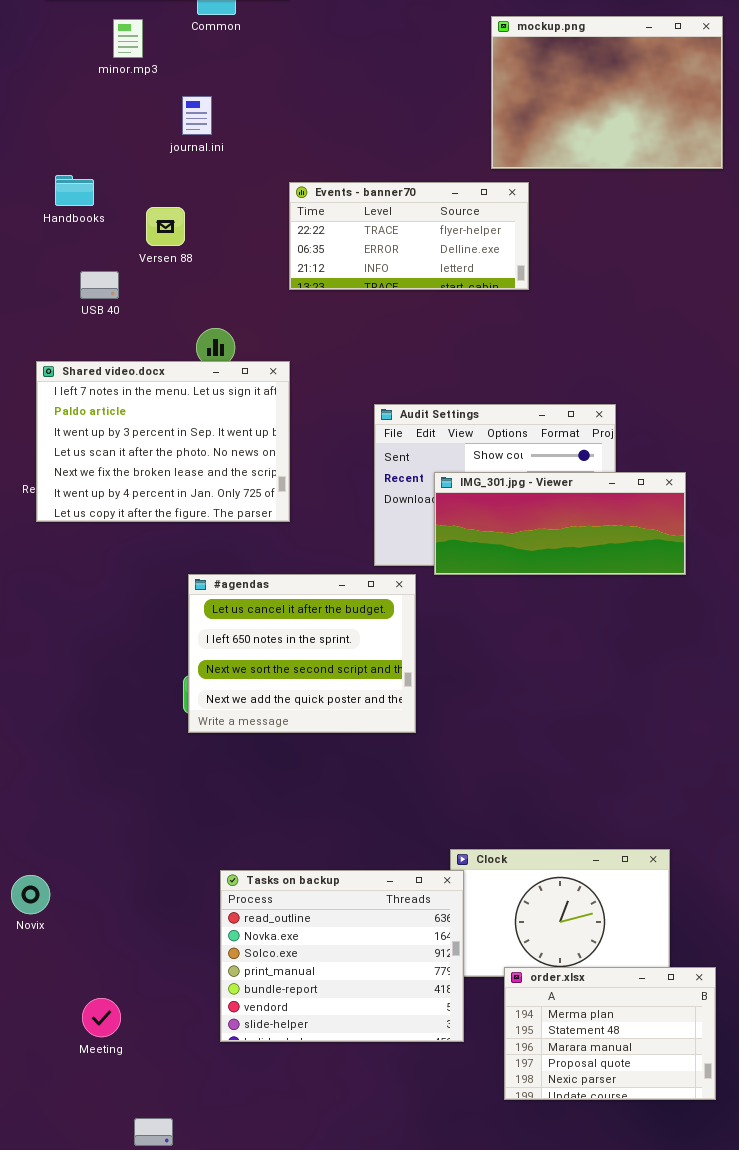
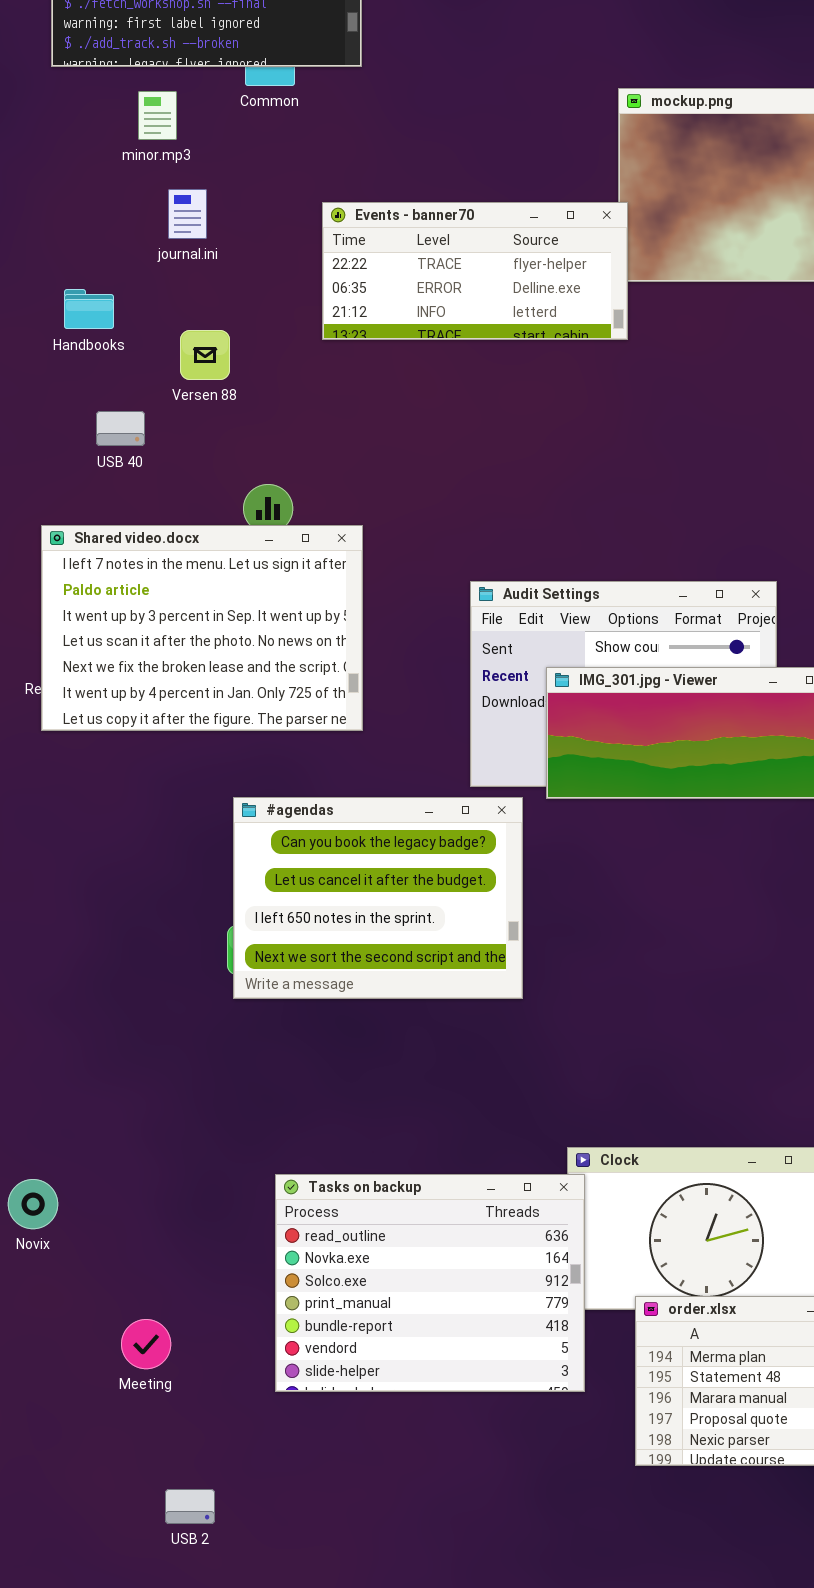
journal.ini: [182,96,212,135] -> [168,189,207,239], moved
Events - banner70: [289,182,529,290] -> [322,202,628,340], moved
#agendas: [188,574,416,733] -> [233,797,523,999], scrolled up 1 row
Meeting: [82,998,121,1037] -> [121,1319,171,1369], moved

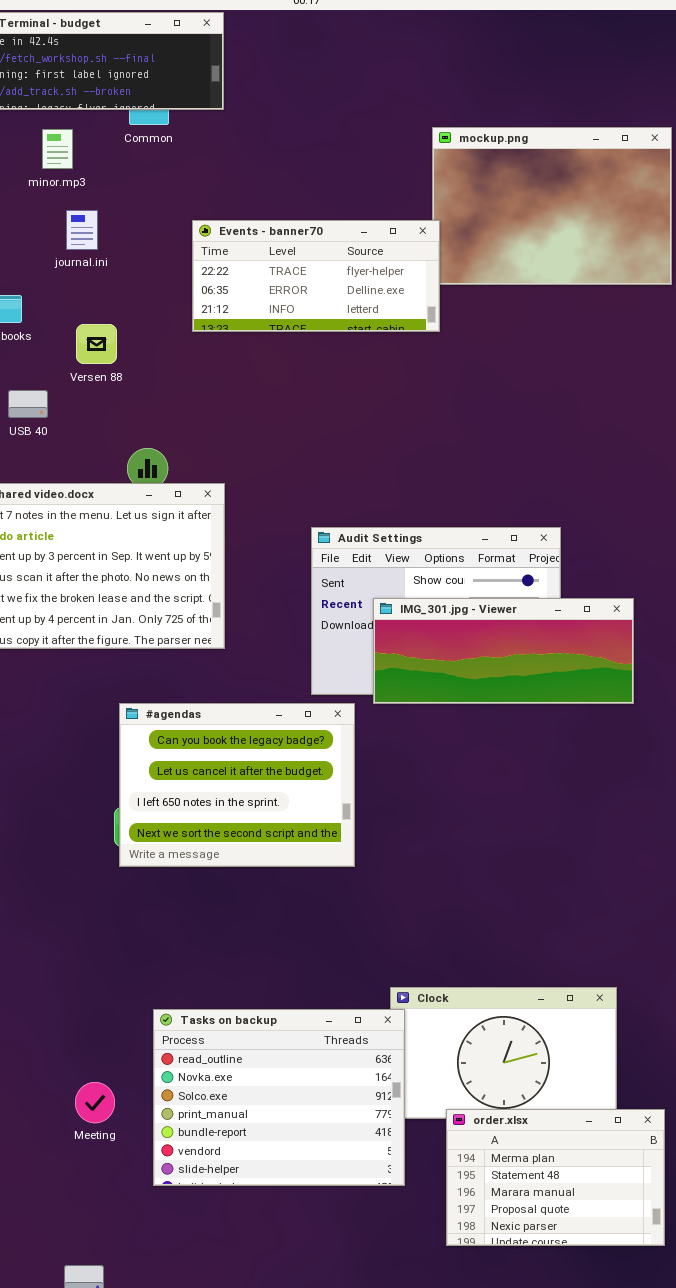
Meeting: [121,1319,171,1369] -> [75,1082,115,1123], moved

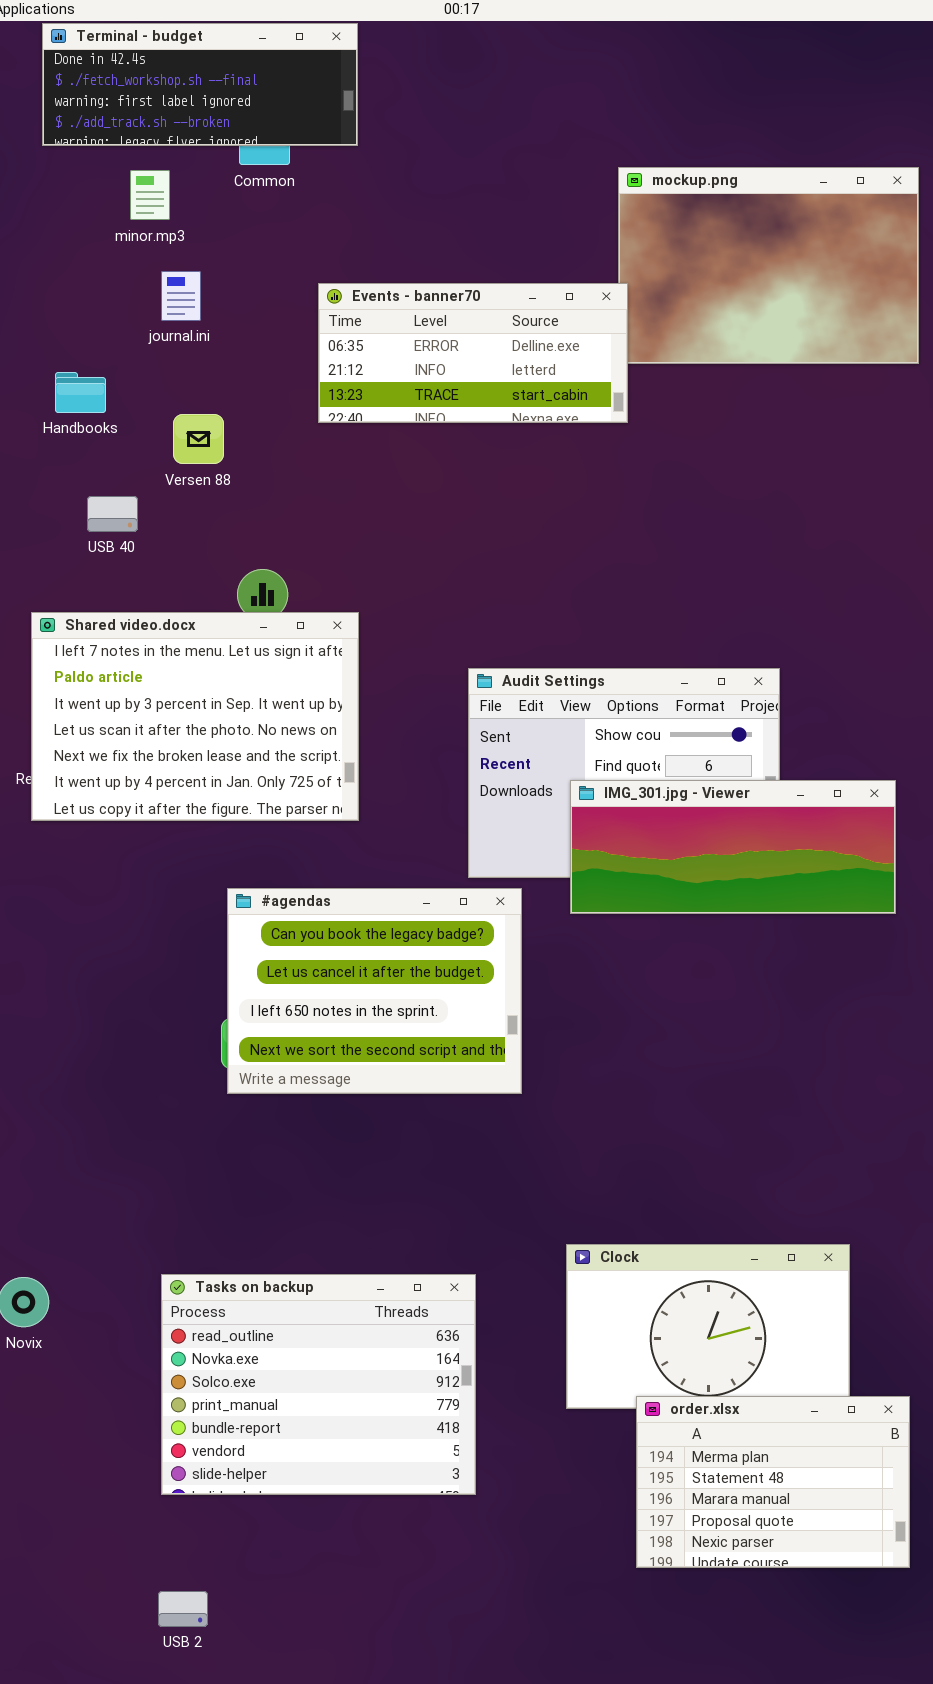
Events - banner70: [192,220,440,332] -> [318,283,628,423], scrolled down 1 row
IMG_301.jpg - Viewer: [373,598,634,704] -> [570,780,896,914], moved
Tasks on backup: [153,1009,405,1186] -> [161,1274,476,1495], moved

